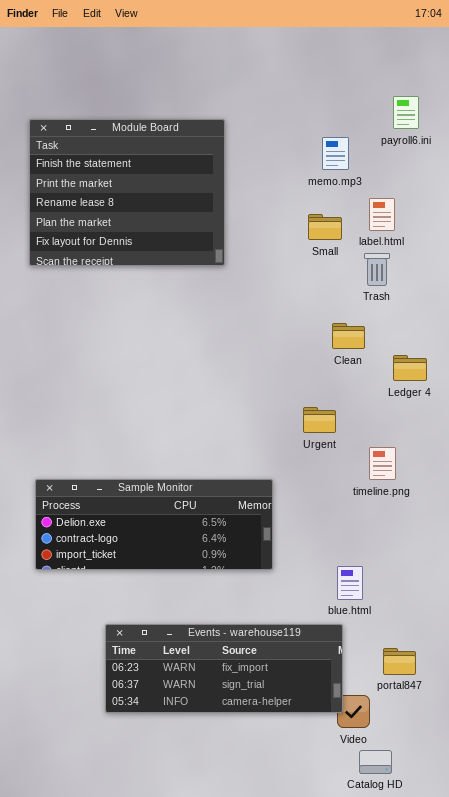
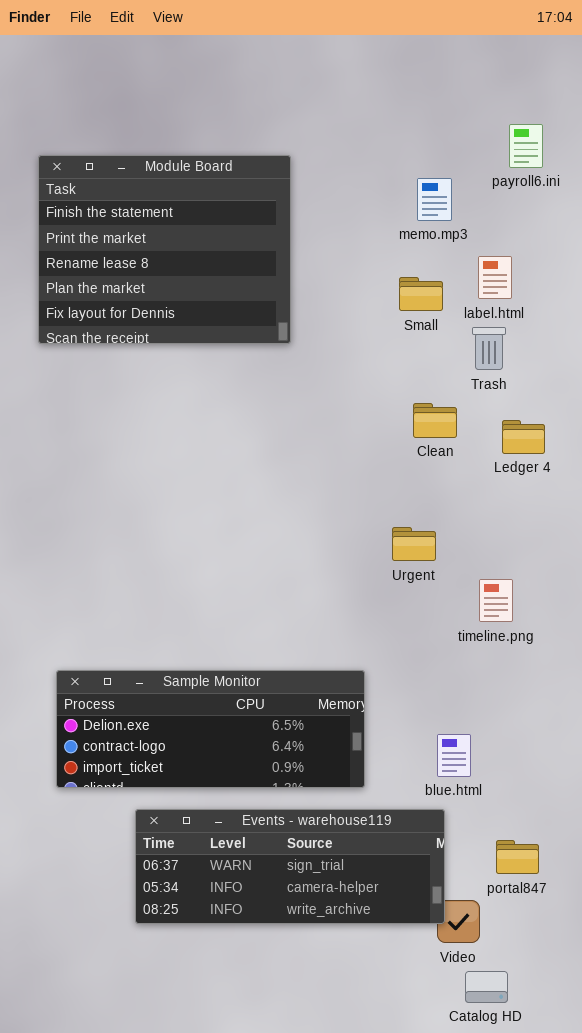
Clean: [332,323,365,349] -> [413,403,457,438], moved
Ledger 4: [393,355,427,381] -> [502,420,545,454], moved
Sample Monitor: [35,479,273,570] -> [56,670,365,788], moved
Events - warehouse119: [105,624,343,713] -> [135,809,445,924], scrolled down 1 row

